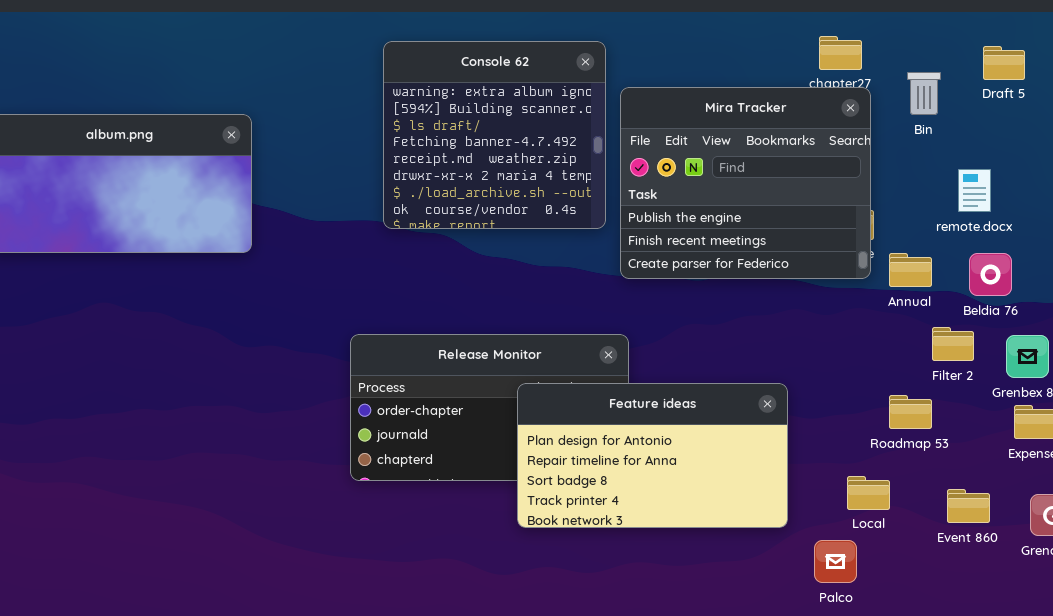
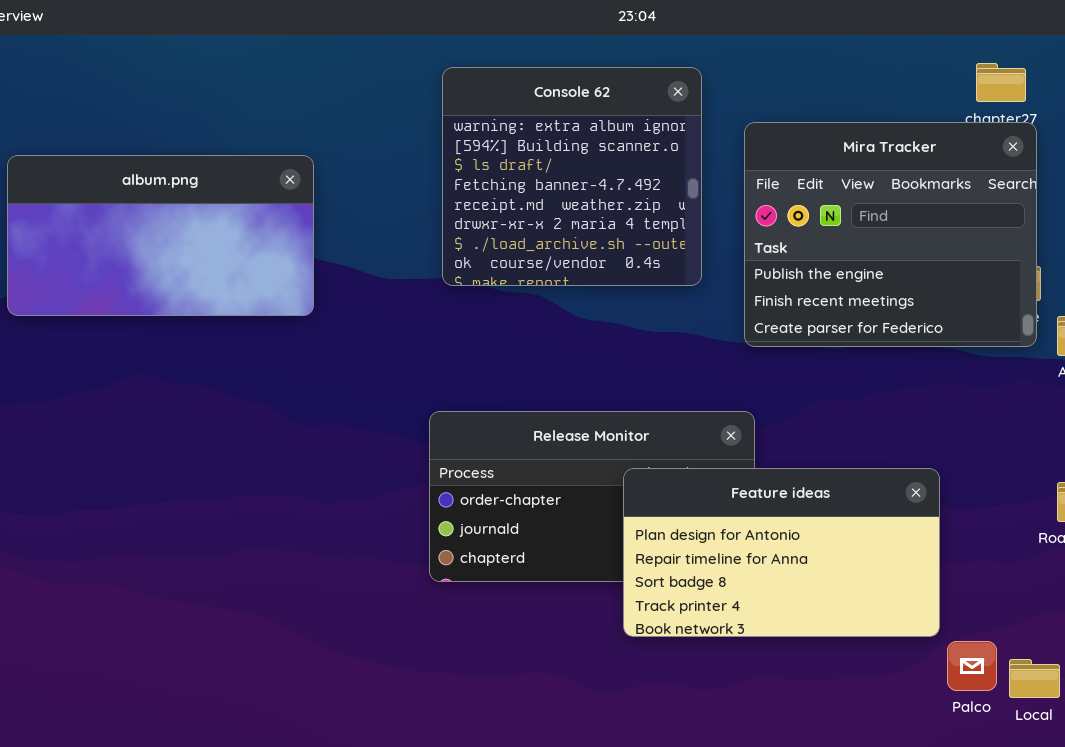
Console 62: [383,41,606,229] -> [442,67,702,286], moved
Local: [847,476,890,510] -> [1009,659,1060,698], moved
Palco: [814,540,857,583] -> [947,641,997,691], moved

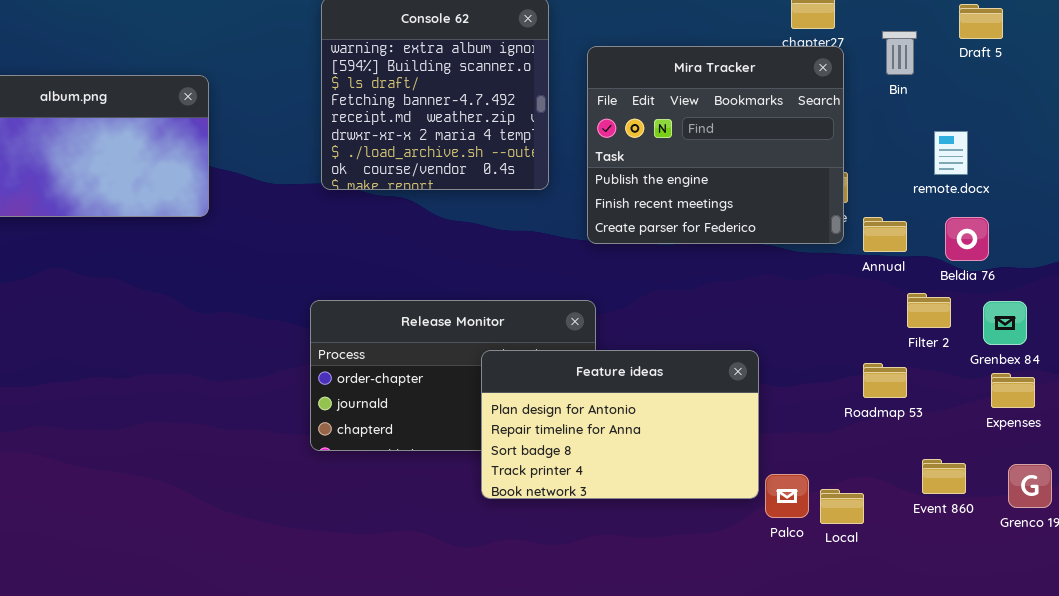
Palco: [947,641,997,691] -> [765,474,809,518], moved
Local: [1009,659,1060,698] -> [820,489,864,524], moved

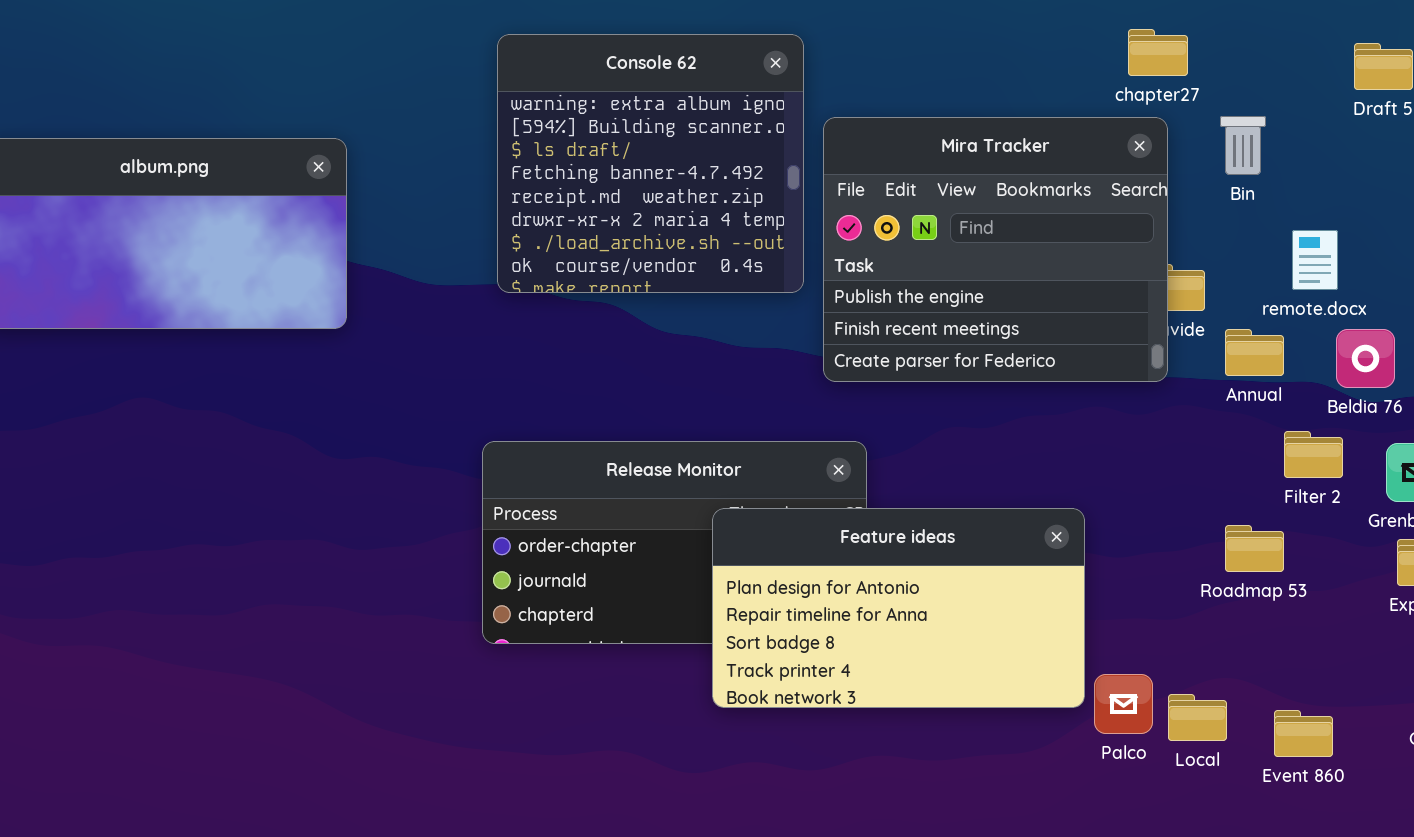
Bin: [882,31,917,75] -> [1220,116,1266,175], moved
Mira Tracker: [587,46,844,244] -> [823,117,1168,382], moved
remote.docx: [934,131,968,175] -> [1292,230,1338,290], moved
Event 860: [922,459,966,494] -> [1274,710,1333,757], moved

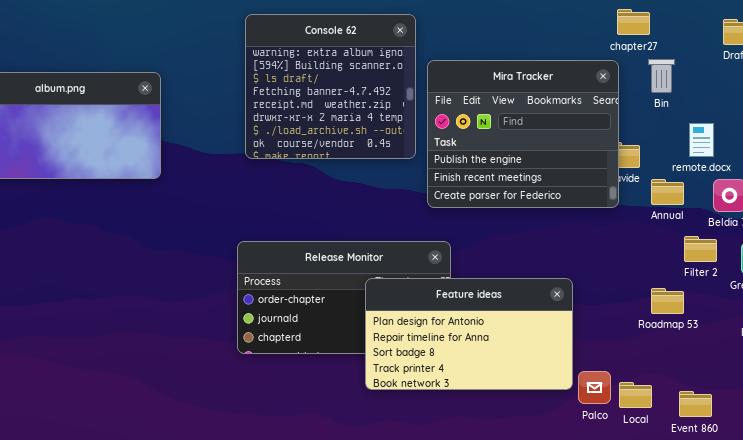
chapter27: [1128,29,1188,76] -> [617,9,650,35], moved

